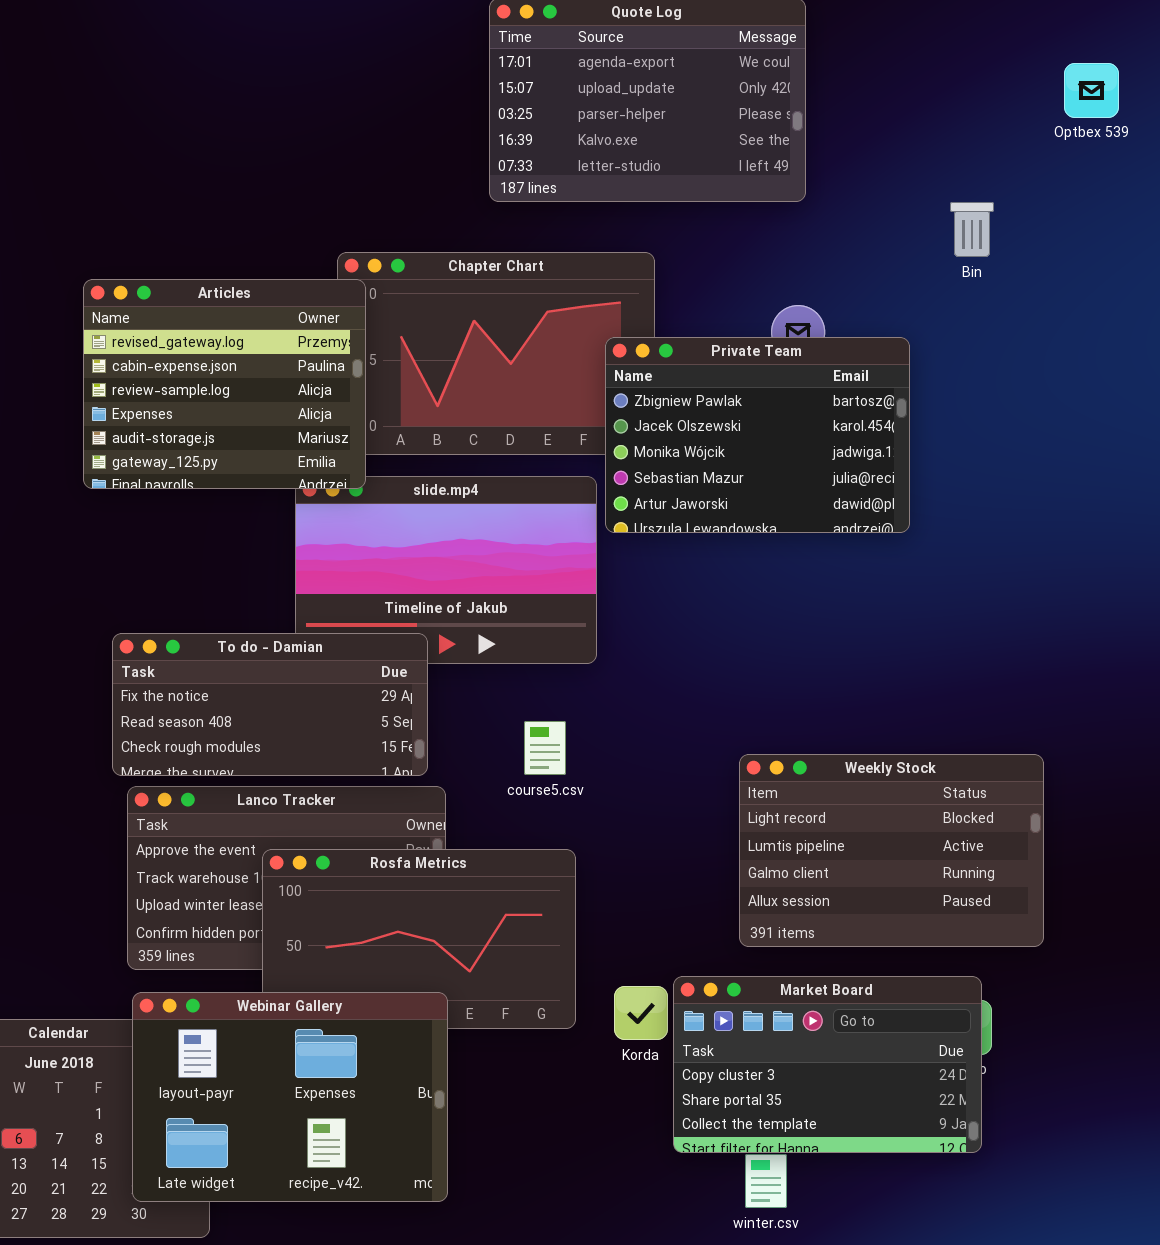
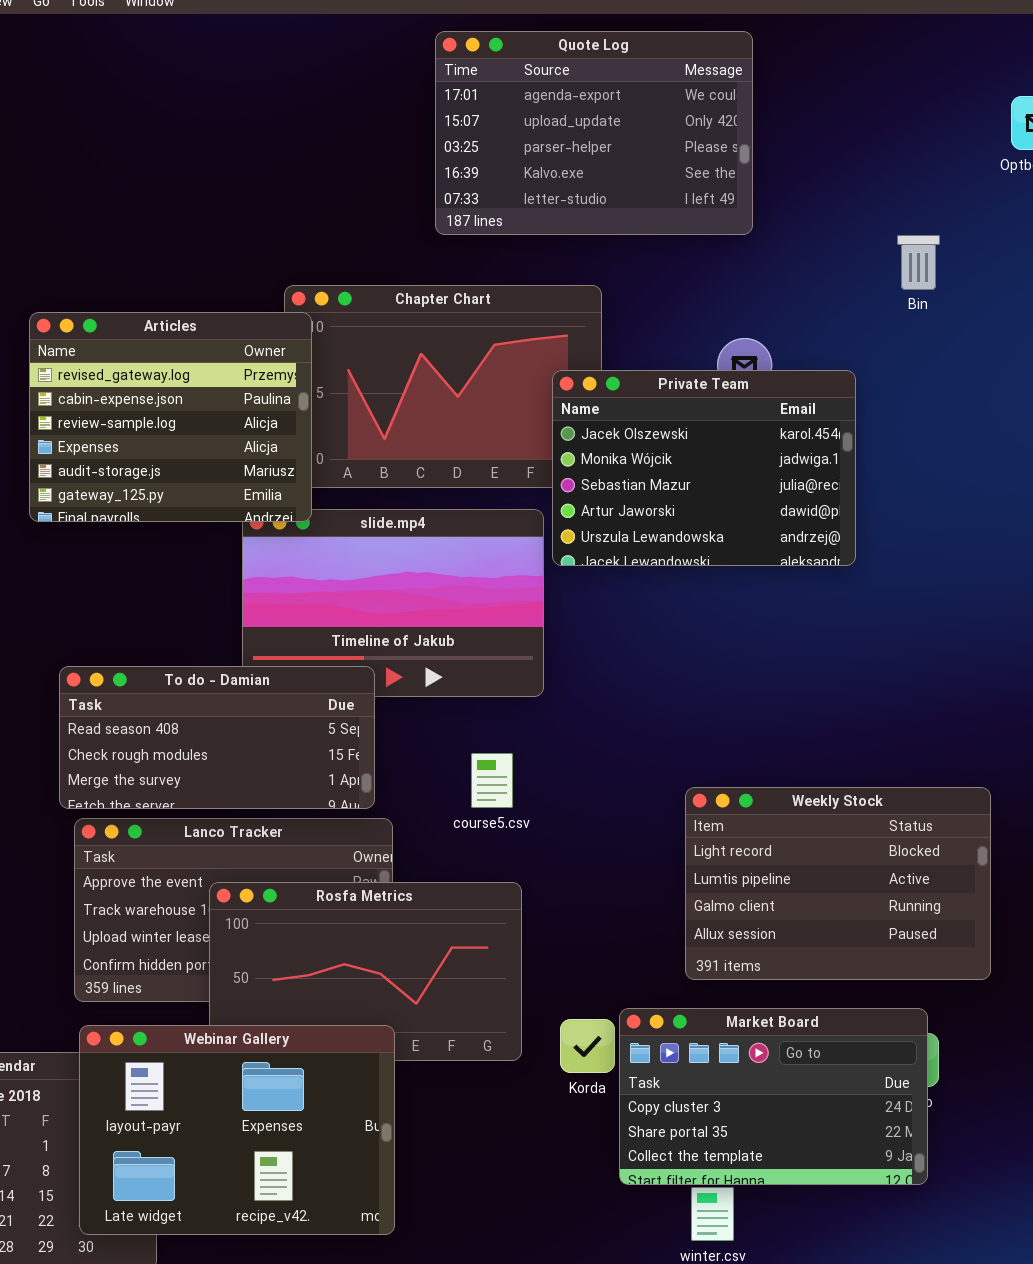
Private Team: [605,337,910,533] -> [552,370,856,566], scrolled down 1 row
To do - Damian: [112,633,428,776] -> [59,666,375,809], scrolled down 1 row

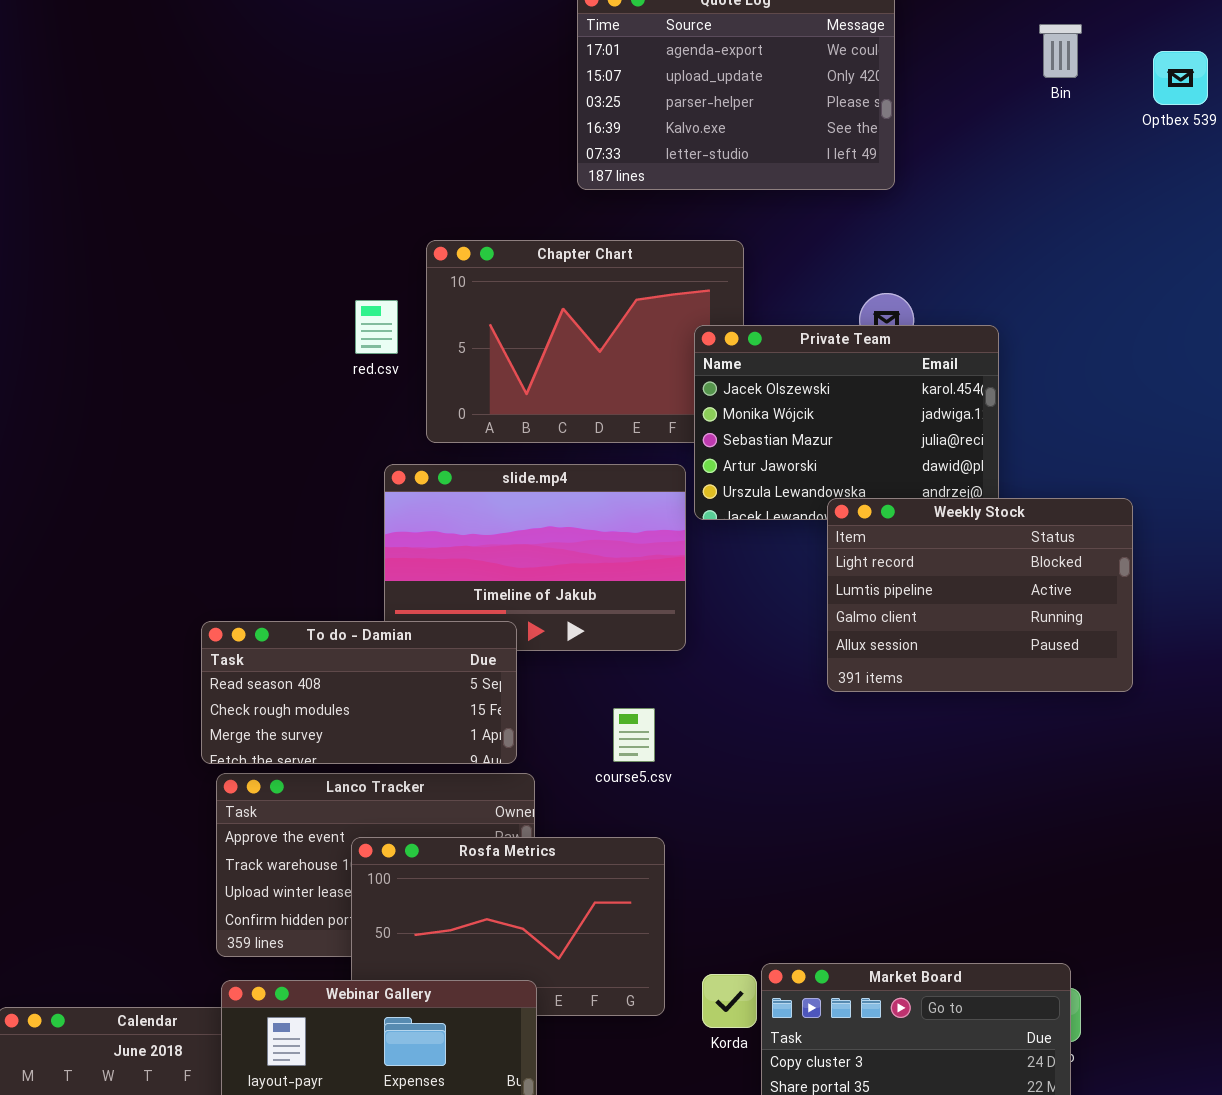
Bin: [897,235,940,290] -> [1039,24,1082,78], moved
Articles: [29,312,312,522] -> none, closed
Weekly Stock: [685,787,991,980] -> [827,498,1133,692], moved

